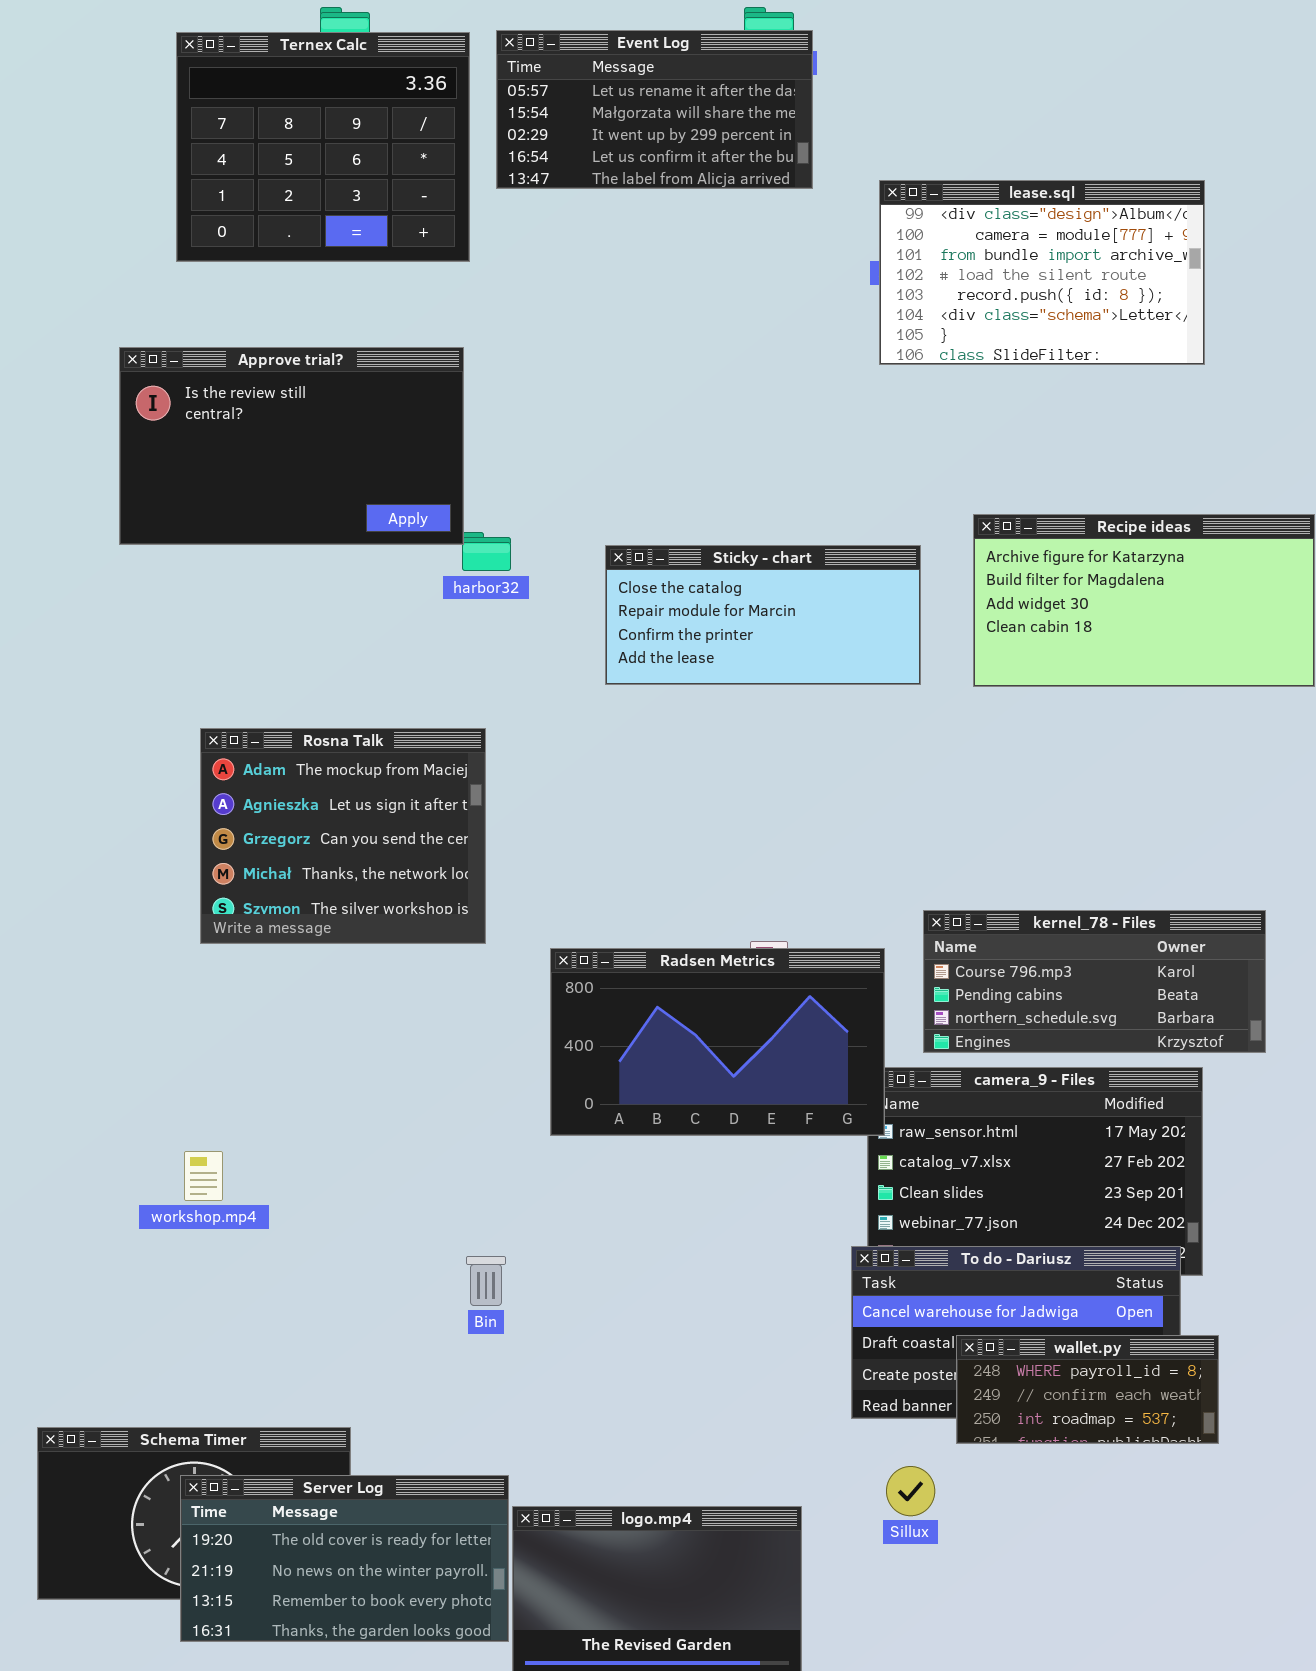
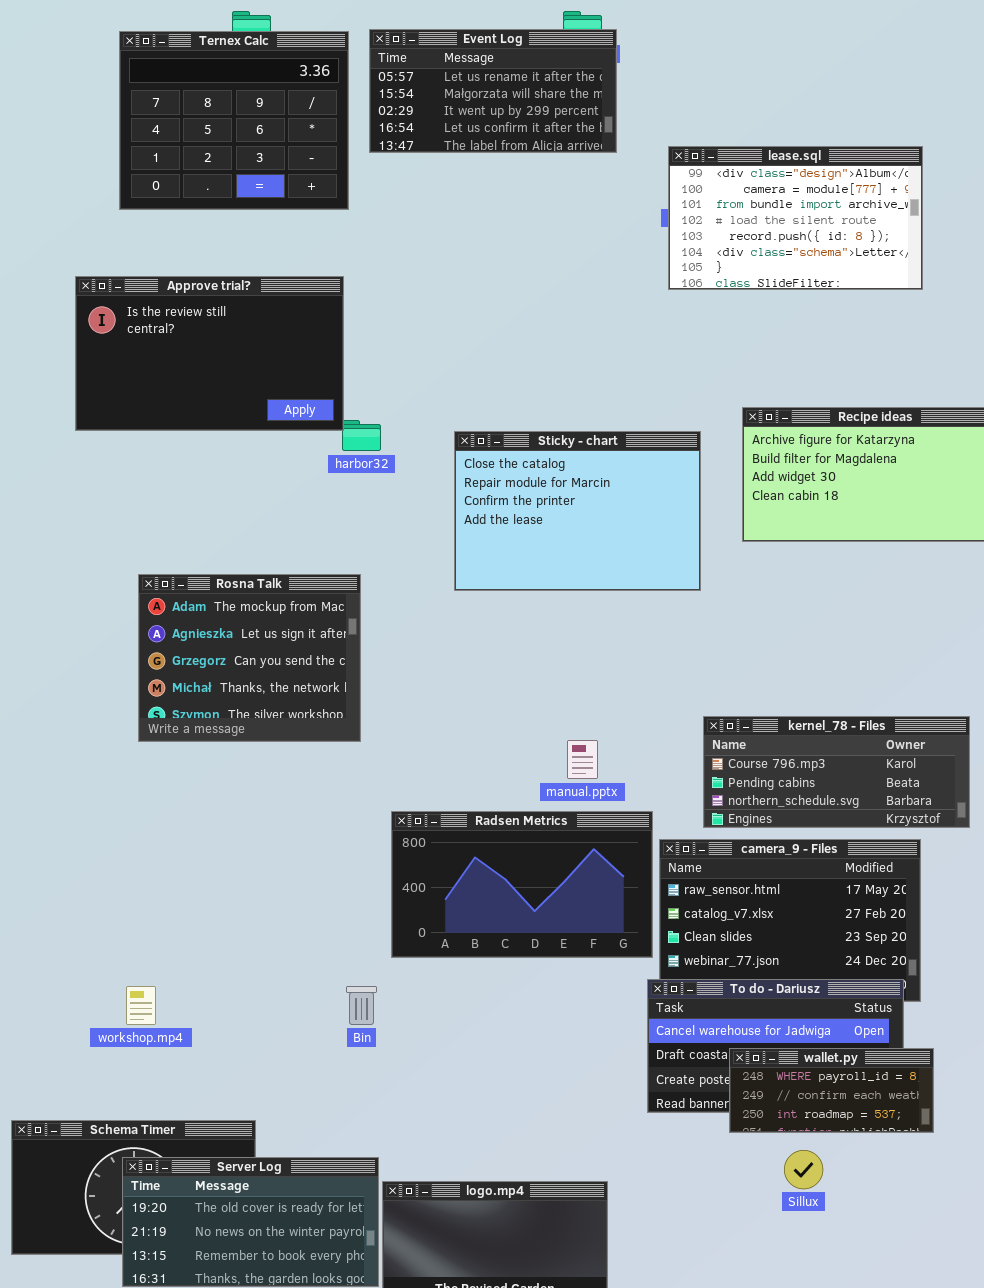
Sticky - chart: [605,545,921,685] -> [454,431,701,591], resized
Radsen Metrics: [550,948,885,1136] -> [391,811,653,958], moved
workshop.mp4: [184,1151,223,1201] -> [126,986,156,1025], moved
Sillux: [886,1466,935,1516] -> [784,1150,823,1189], moved

